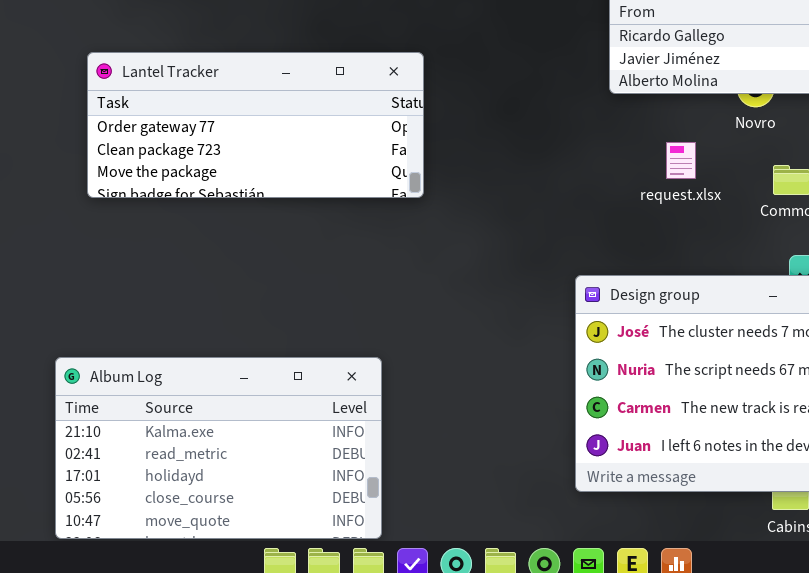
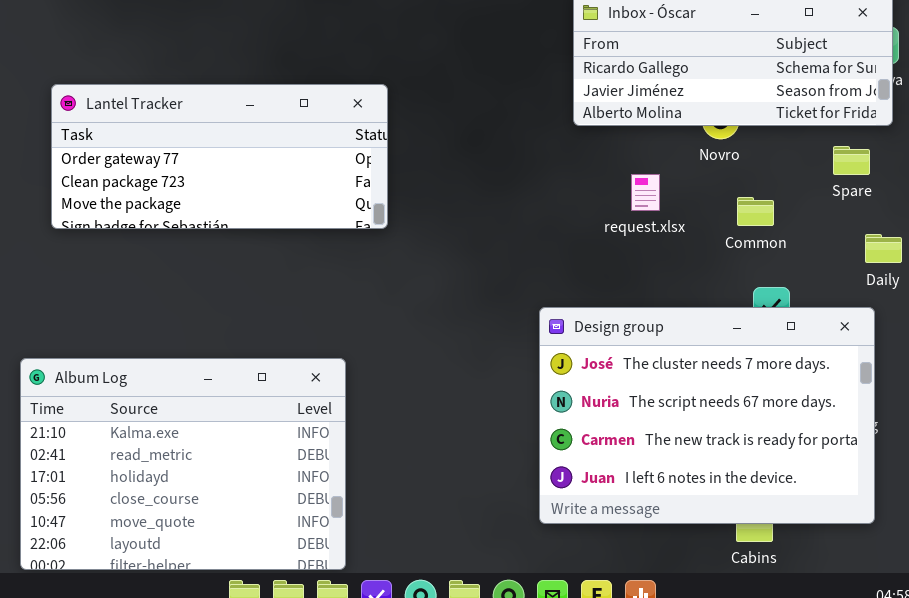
Album Log: [55,357,382,539] -> [20,358,346,570], resized

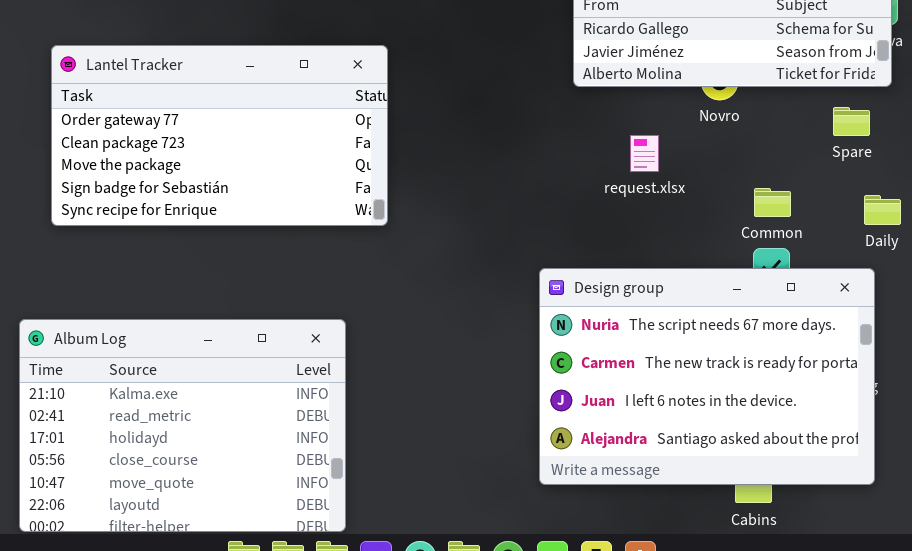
Lantel Tracker: [51,84,388,229] -> [51,45,388,226], resized
Common: [737,197,774,226] -> [754,188,791,217], moved
Design group: [539,307,875,524] -> [539,268,875,485], scrolled down 1 row

